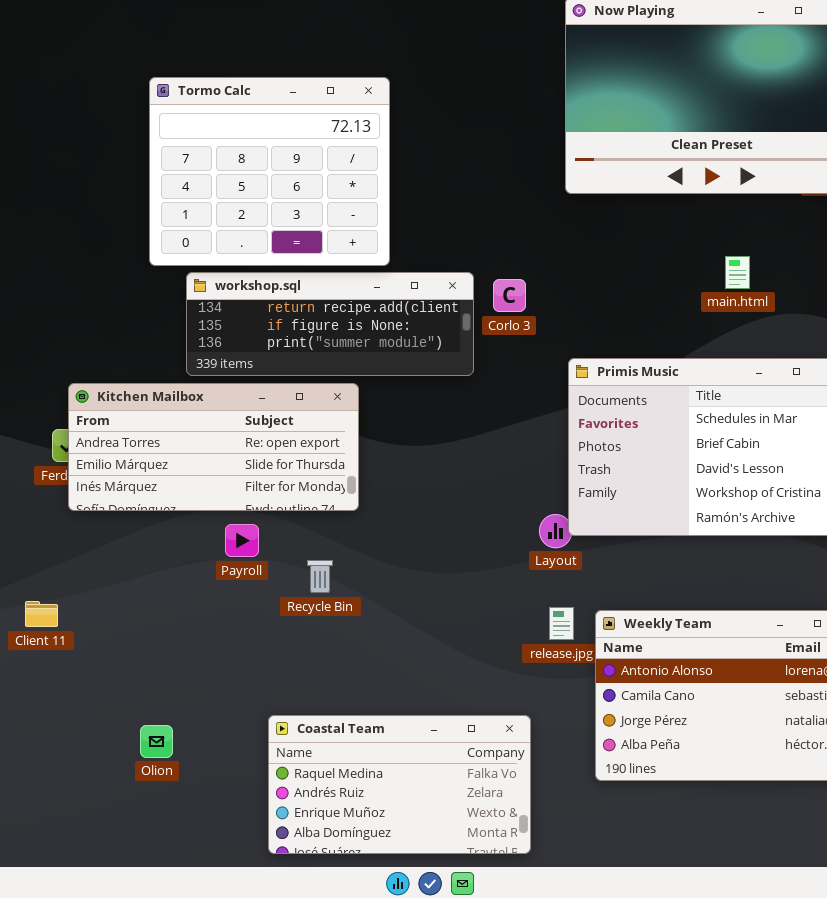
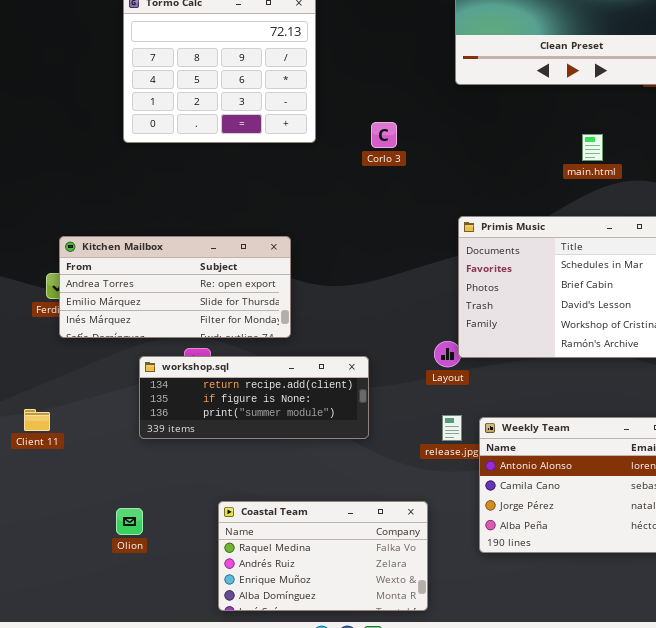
workshop.sql: [186,272,474,376] -> [139,356,369,439], moved
Corlo 3: [493,279,526,312] -> [371,122,397,148], moved

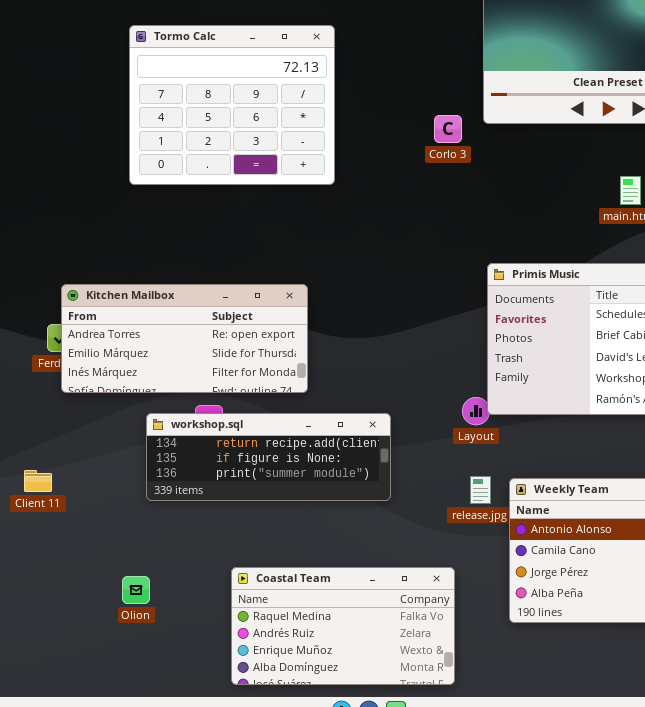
Corlo 3: [371,122,397,148] -> [434,115,462,143], moved

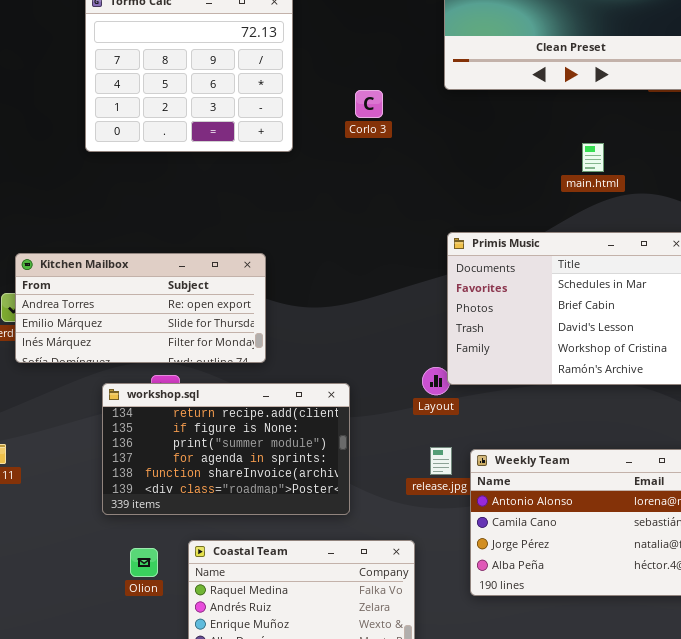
Corlo 3: [434,115,462,143] -> [355,90,383,118], moved
workshop.sql: [146,413,391,501] -> [102,383,350,515], resized
Olion: [122,576,150,604] -> [130,548,158,577], moved

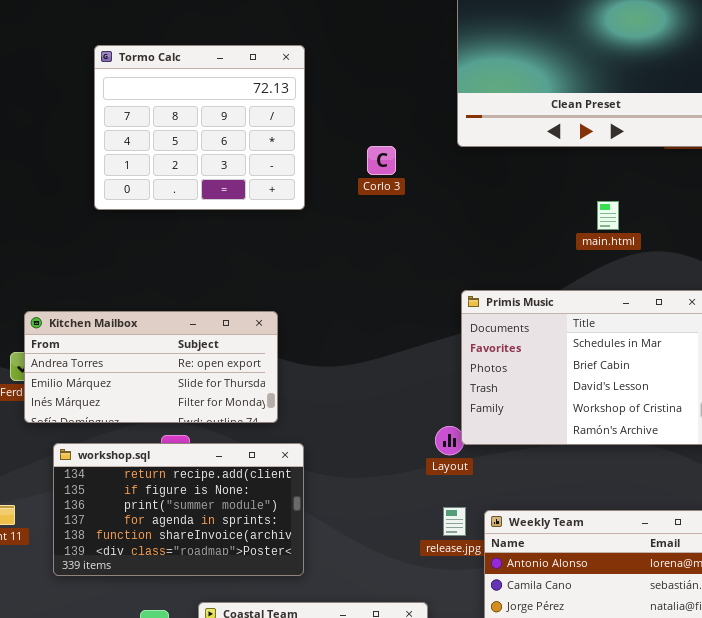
workshop.sql: [102,383,350,515] -> [53,443,304,576], moved

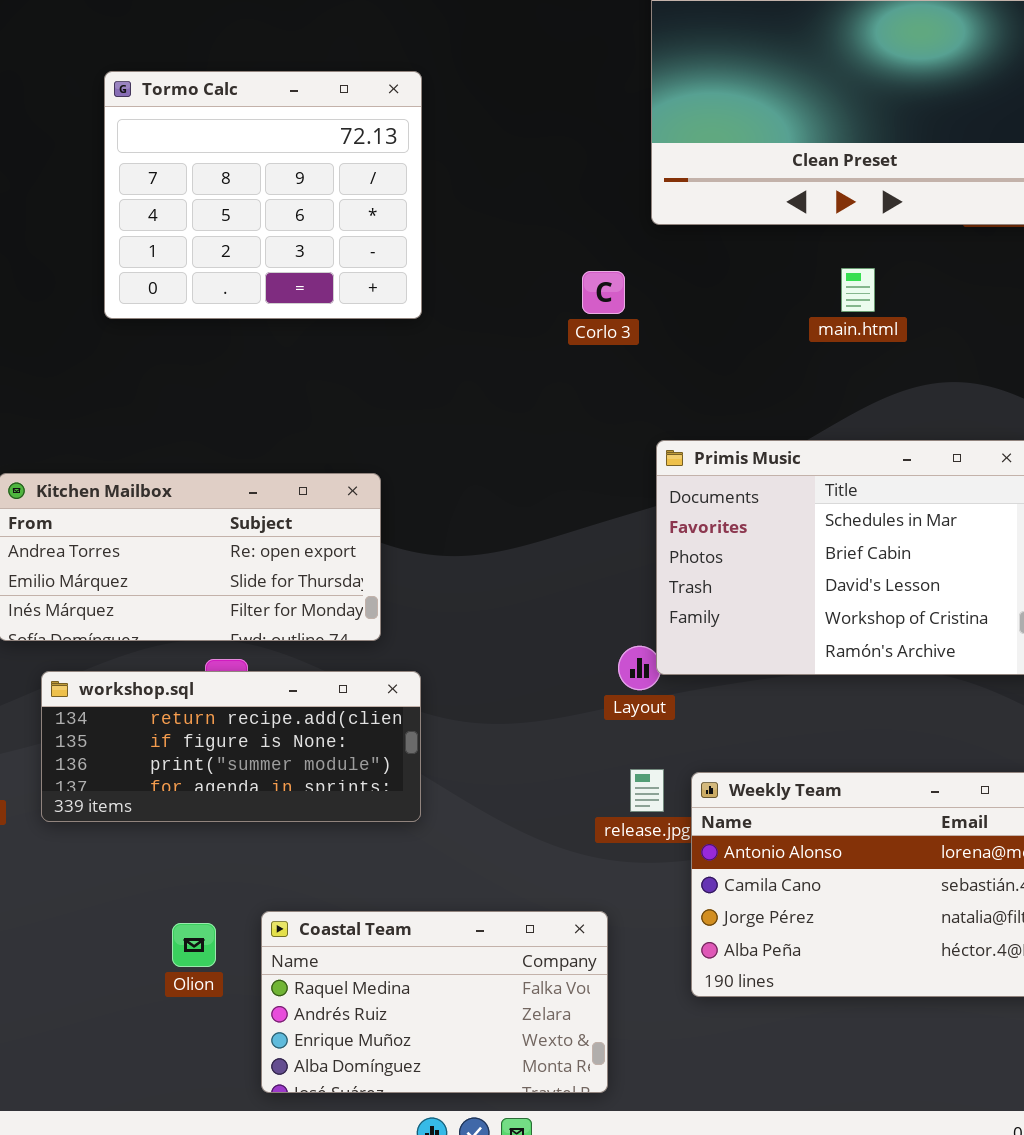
Corlo 3: [367,146,396,175] -> [582,271,625,314], moved
main.html: [597,201,619,230] -> [841,268,875,312], moved
workshop.sql: [53,443,304,576] -> [41,671,421,822], resized

